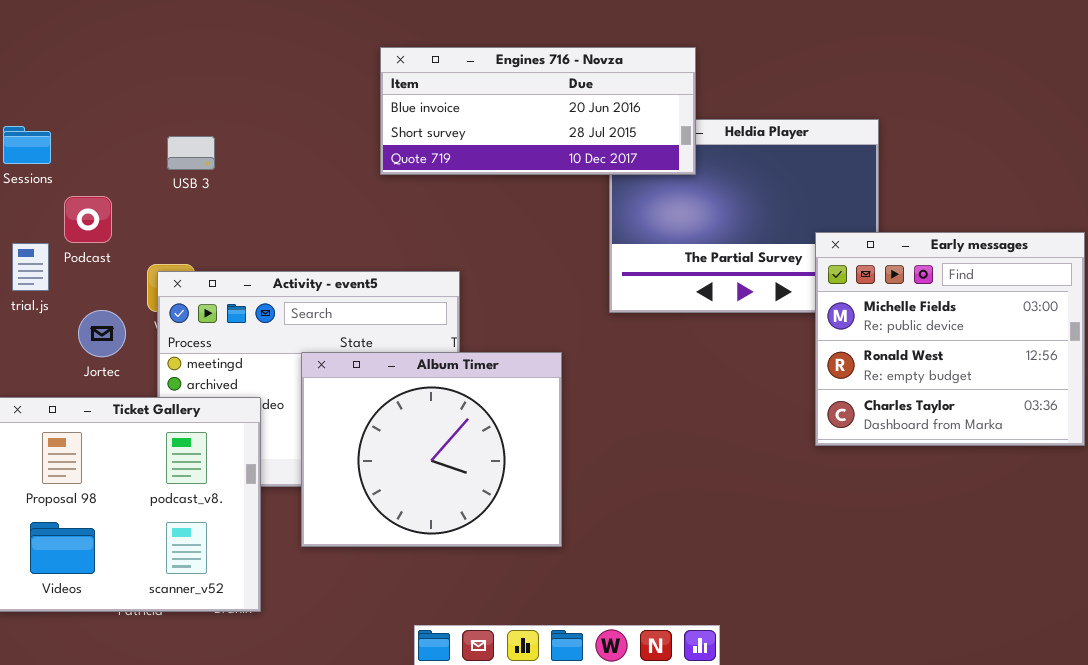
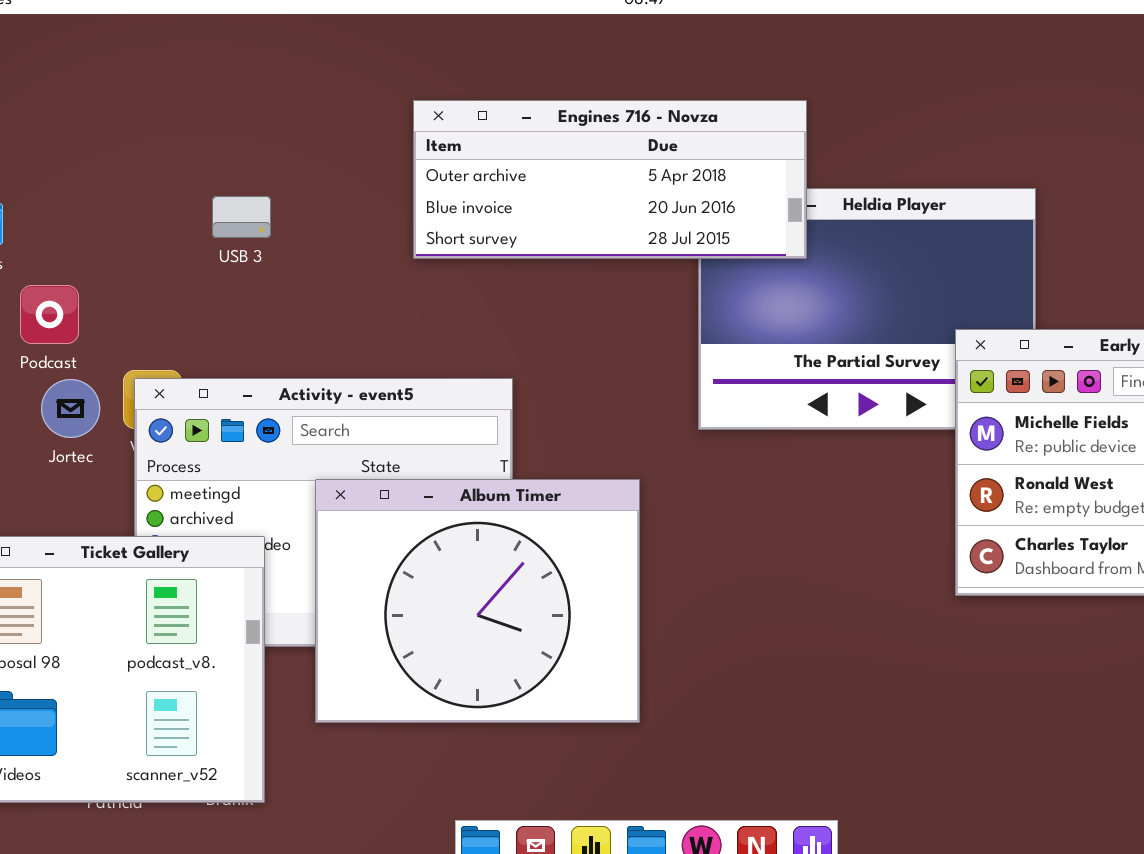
Engines 716 - Novza: [380,47,696,175] -> [413,100,807,259], scrolled up 1 row
USB 3: [167,136,215,170] -> [212,196,271,238], moved
Jortec: [78,310,126,357] -> [41,379,100,438], moved

